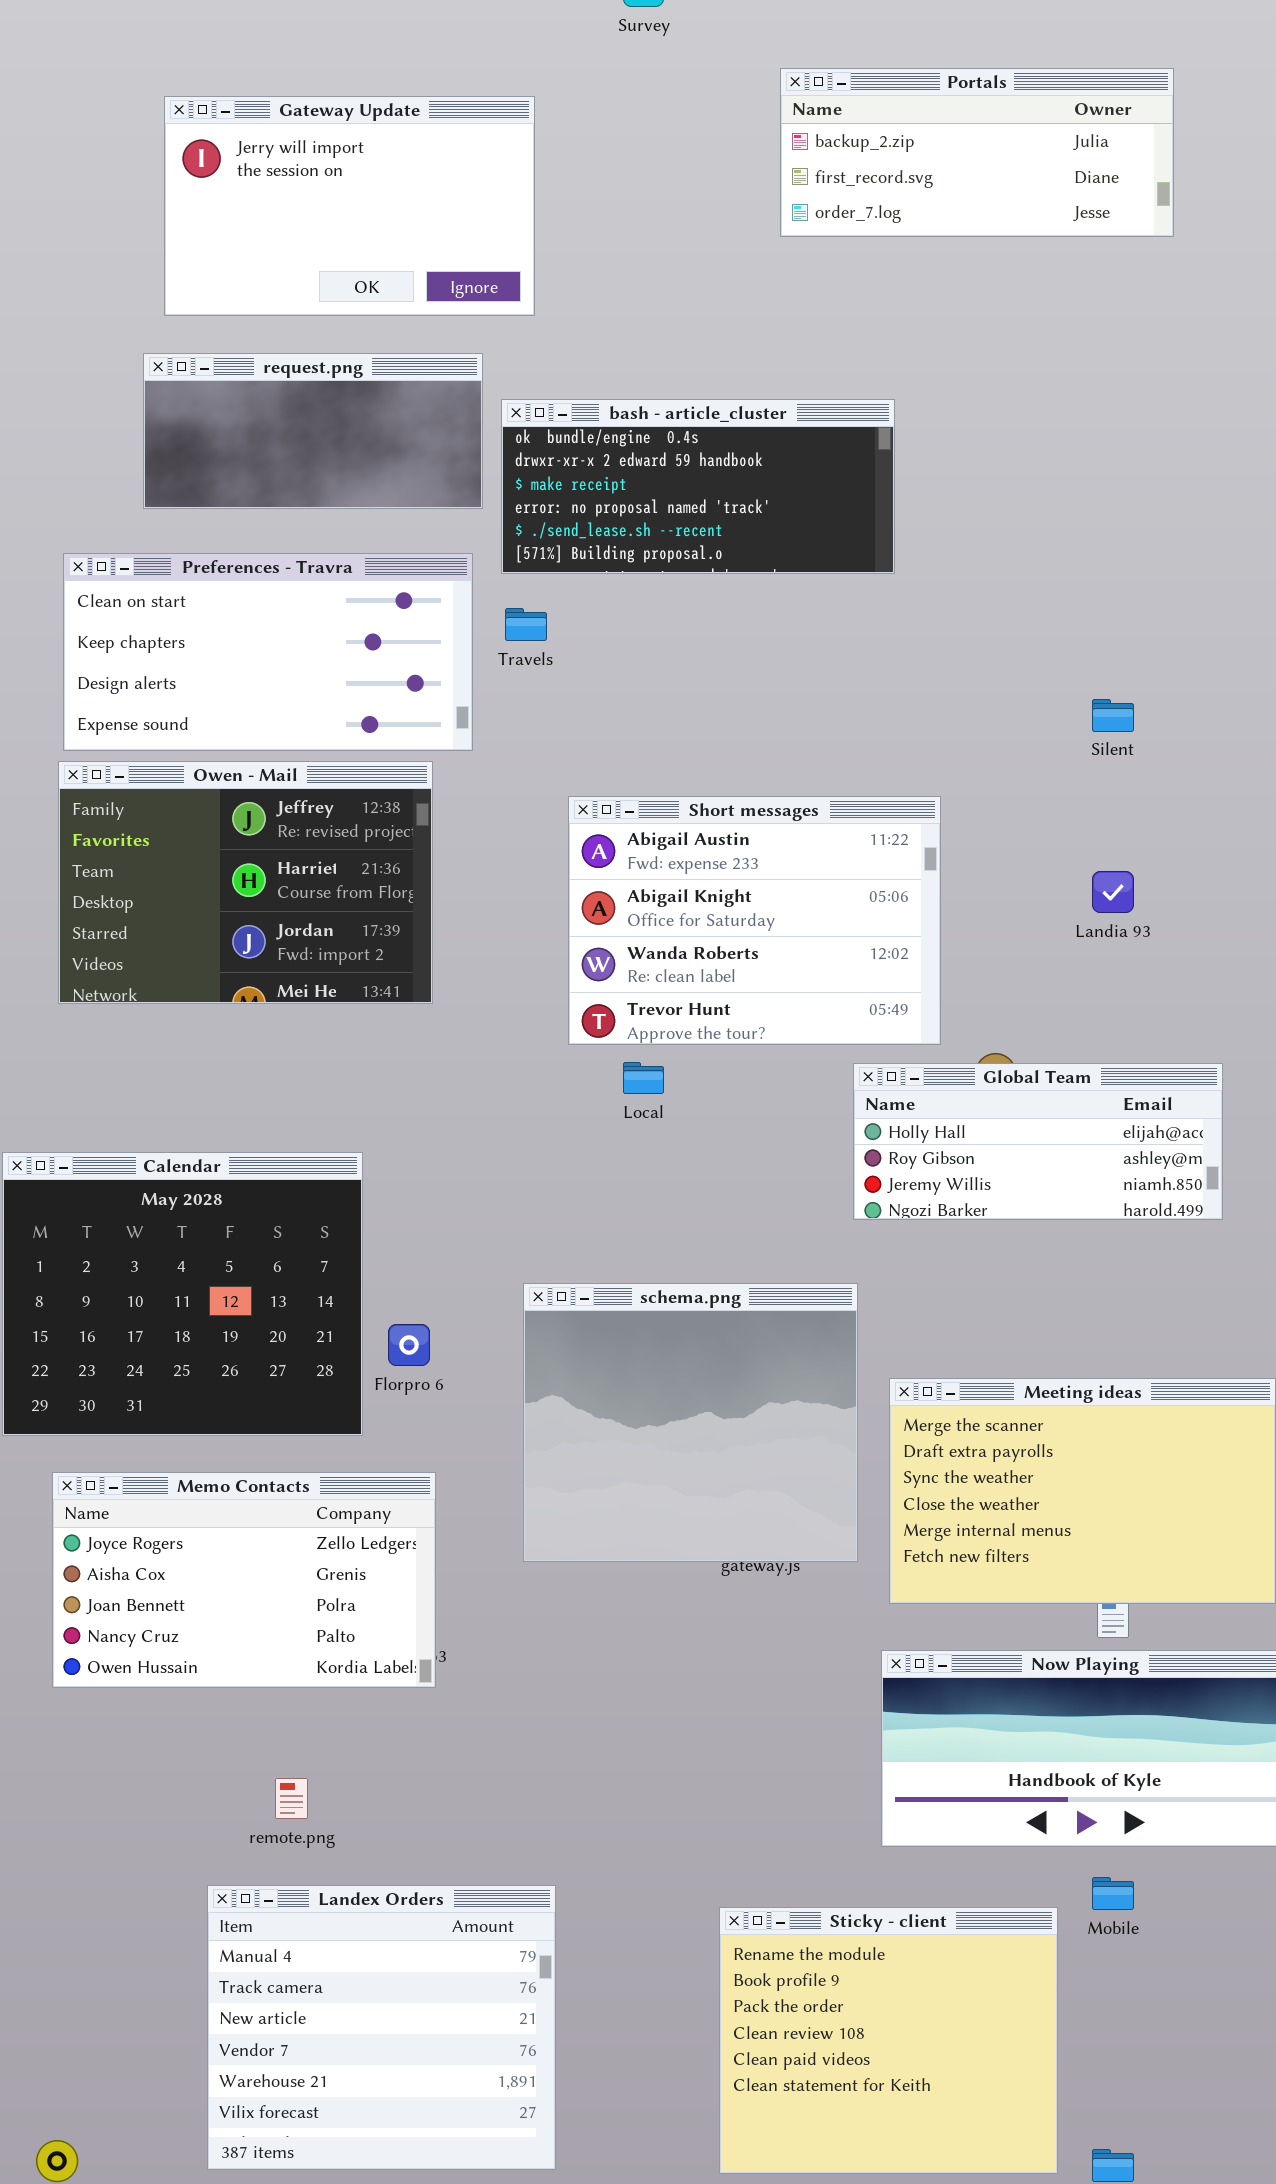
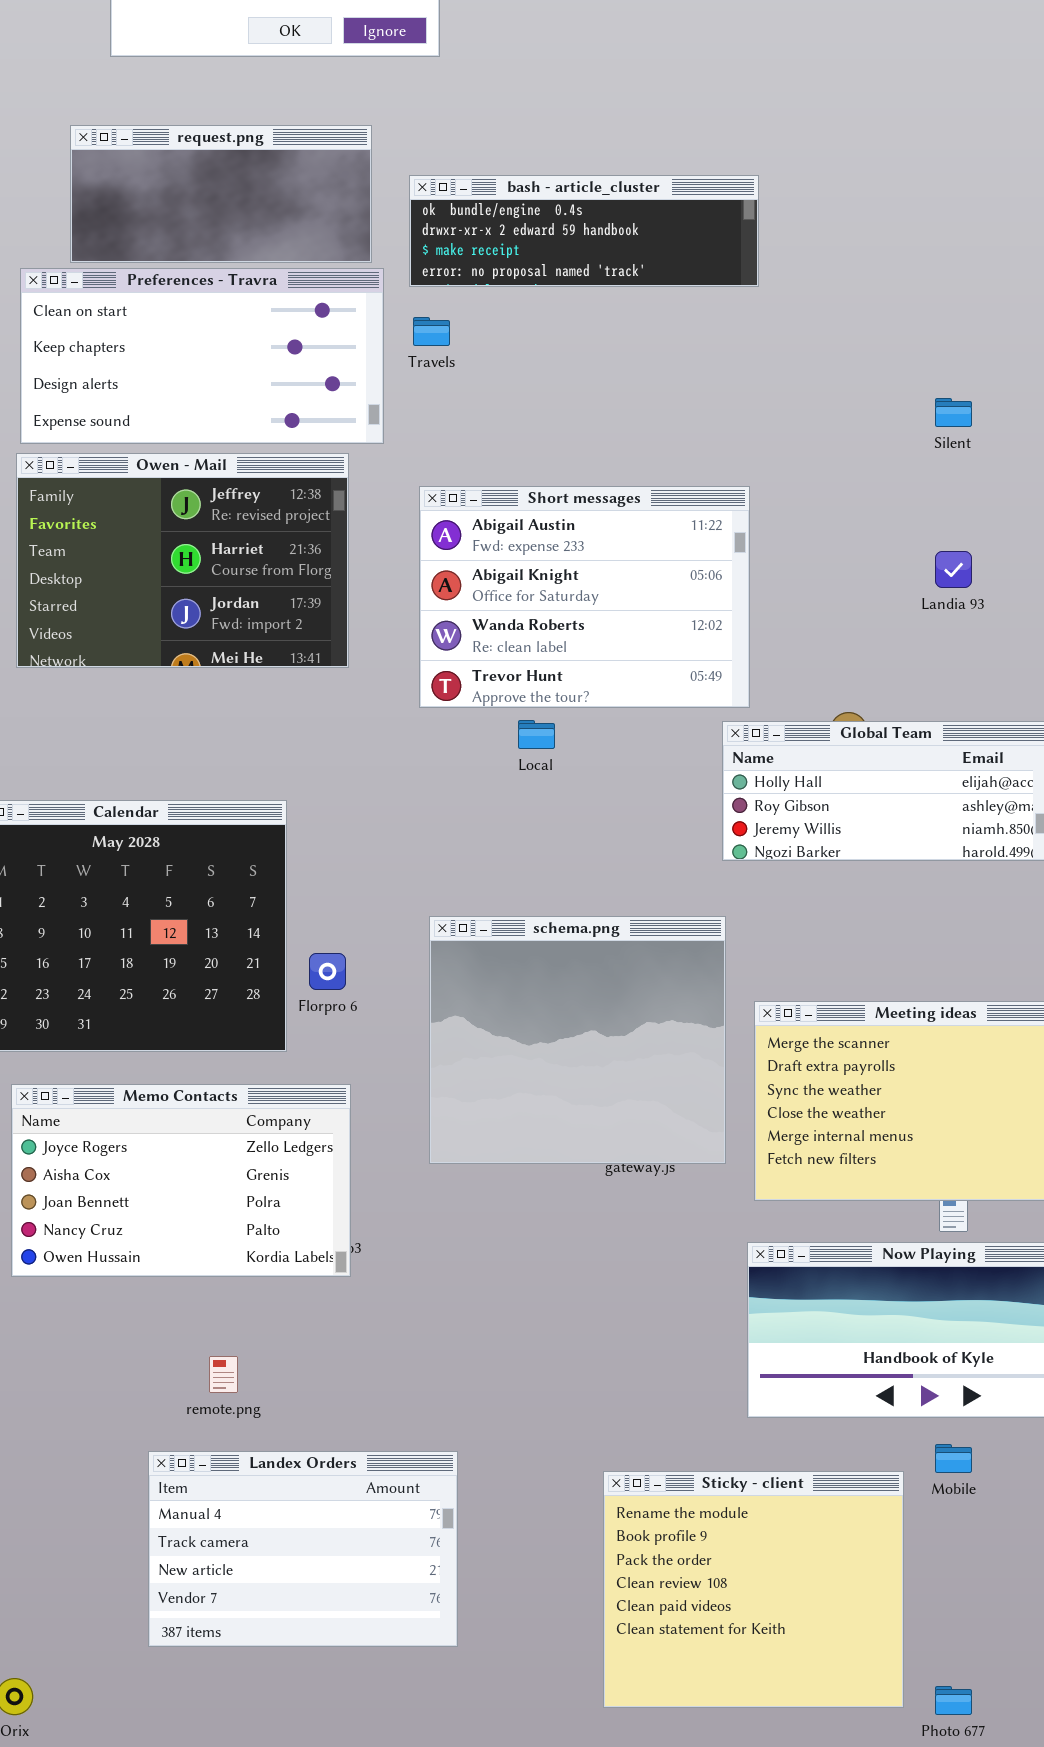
request.png: [143,353,483,509] -> [70,125,372,263], moved
bash - article_cluster: [501,399,895,574] -> [409,175,759,287], resized
Short messages: [568,796,941,1045] -> [419,486,750,708], moved
Landex Orders: [207,1885,556,2170] -> [148,1451,458,1647], resized

